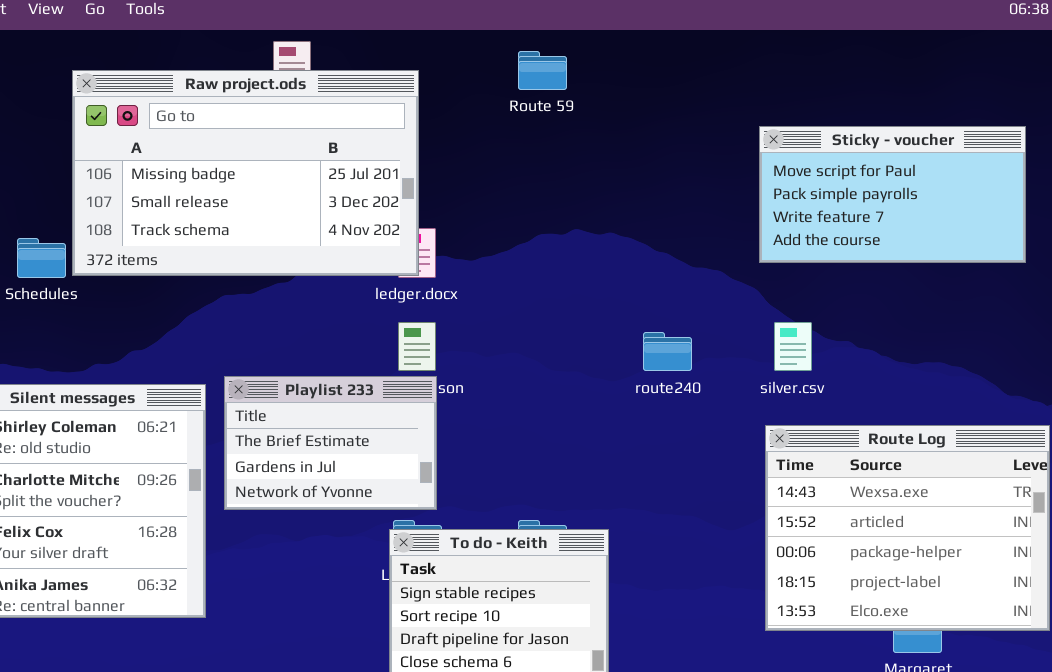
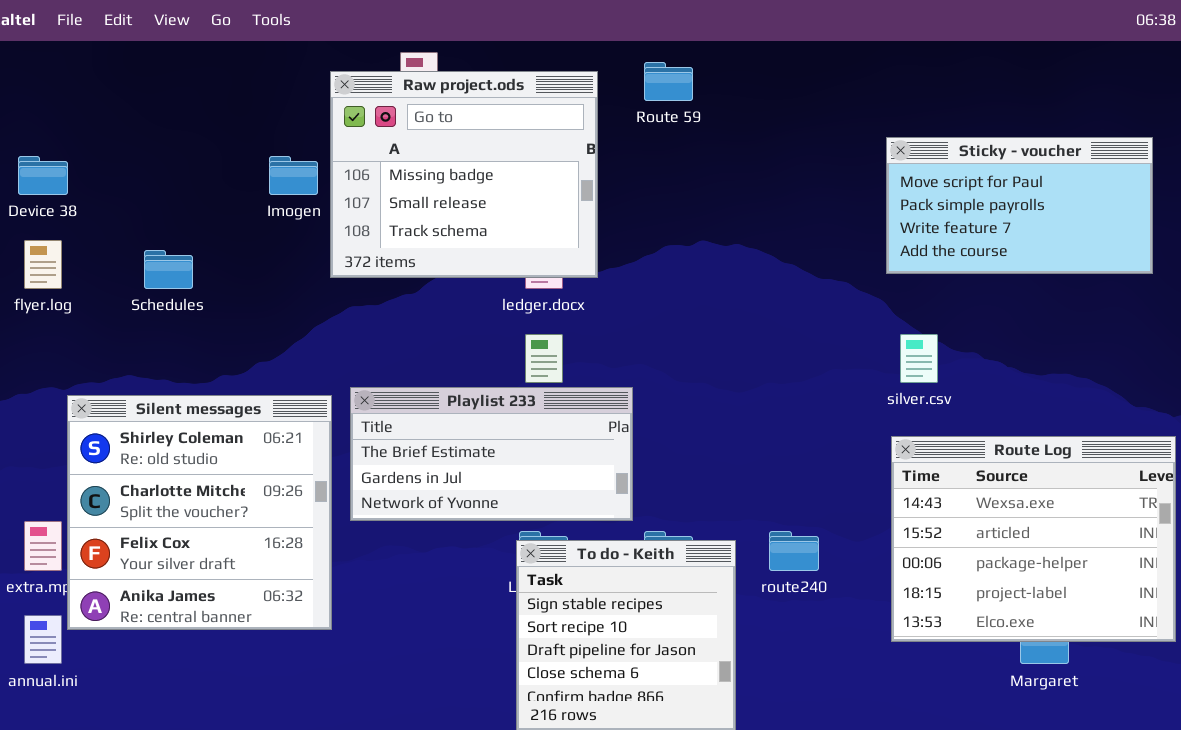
Raw project.ods: [72,70,419,276] -> [330,71,598,278], moved, resized
route240: [643,332,692,371] -> [769,531,819,571], moved
Playlist 233: [224,376,437,510] -> [350,387,633,521], resized

